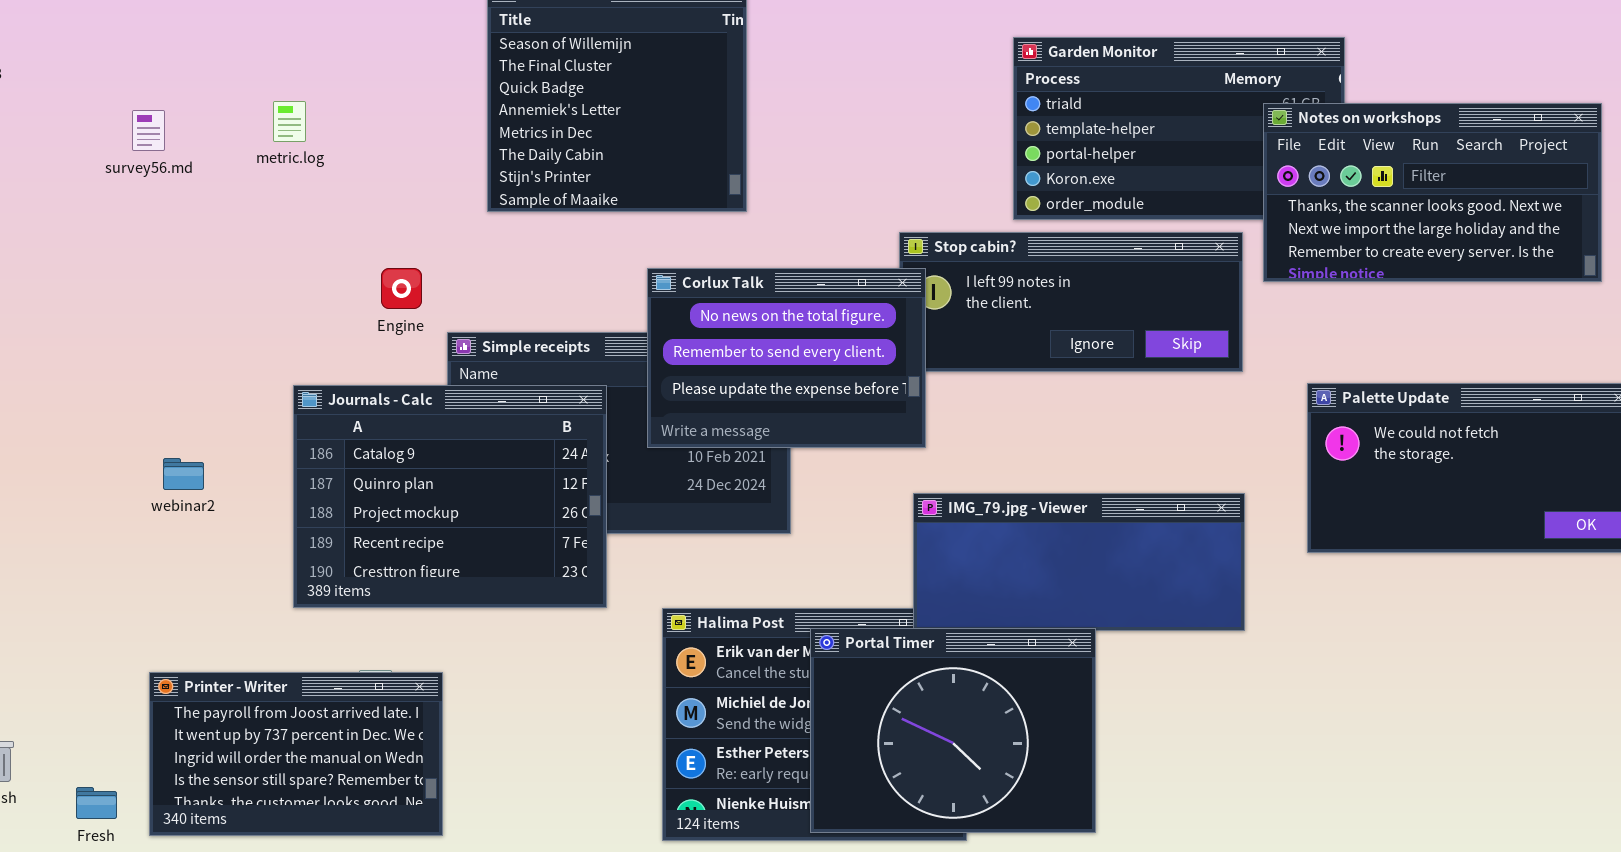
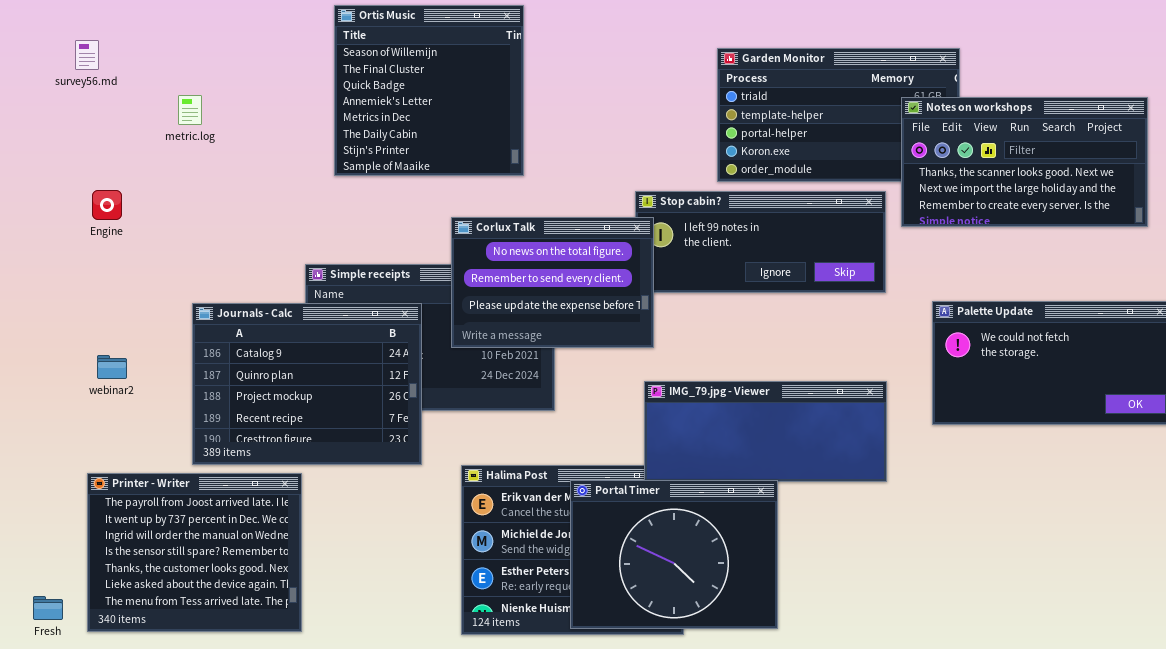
survey56.md: [132,110,165,151] -> [75,40,99,70], moved
Engine: [381,268,422,309] -> [92,190,122,220], moved
Printer - Writer: [149,672,443,836] -> [87,473,302,632], resized

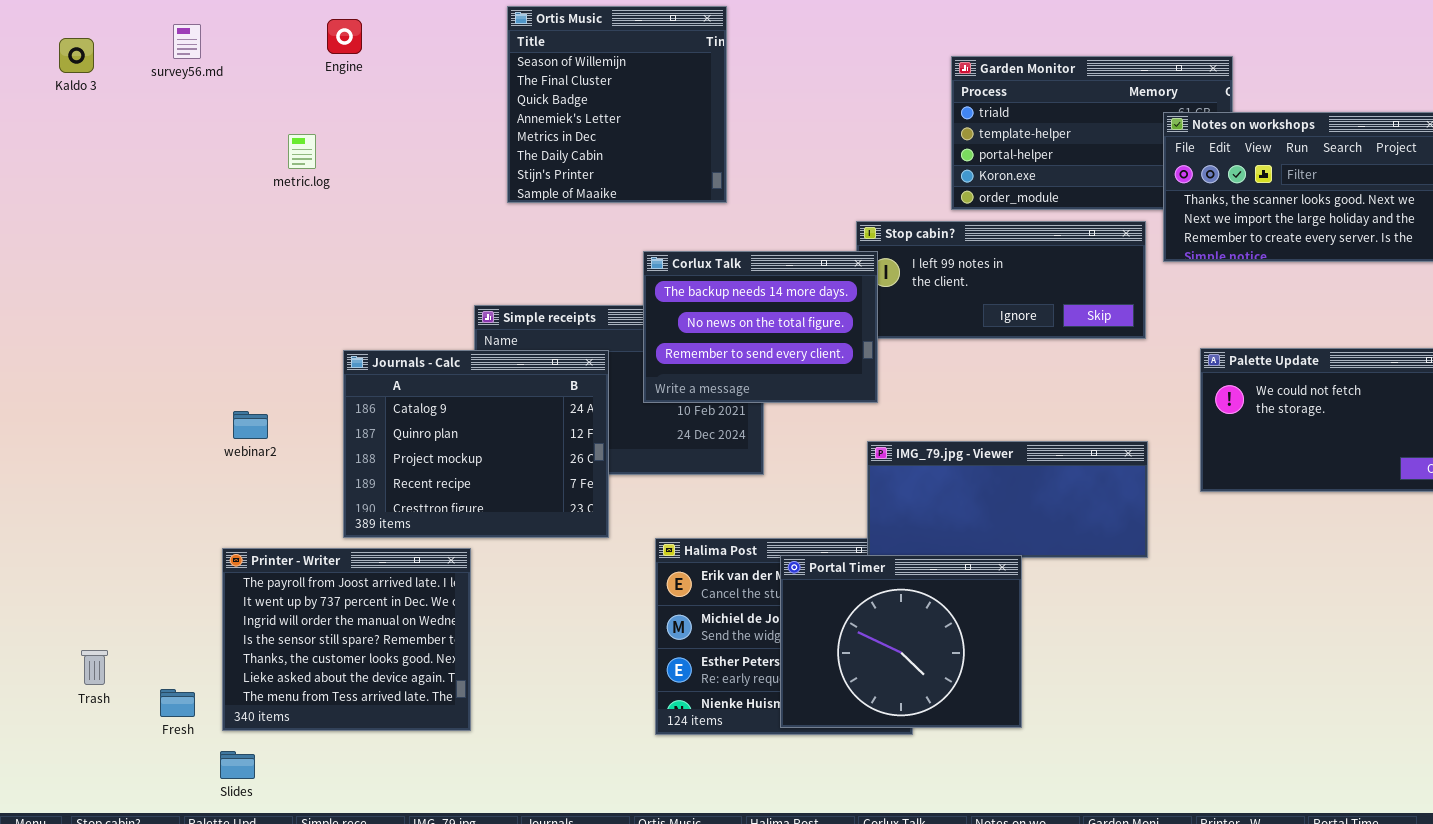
survey56.md: [75,40,99,70] -> [173,24,201,59], moved
metric.log: [178,95,202,125] -> [288,134,316,169], moved
Engine: [92,190,122,220] -> [327,19,362,54], moved
Corlux Talk: [451,217,654,348] -> [643,251,878,403], scrolled up 1 row

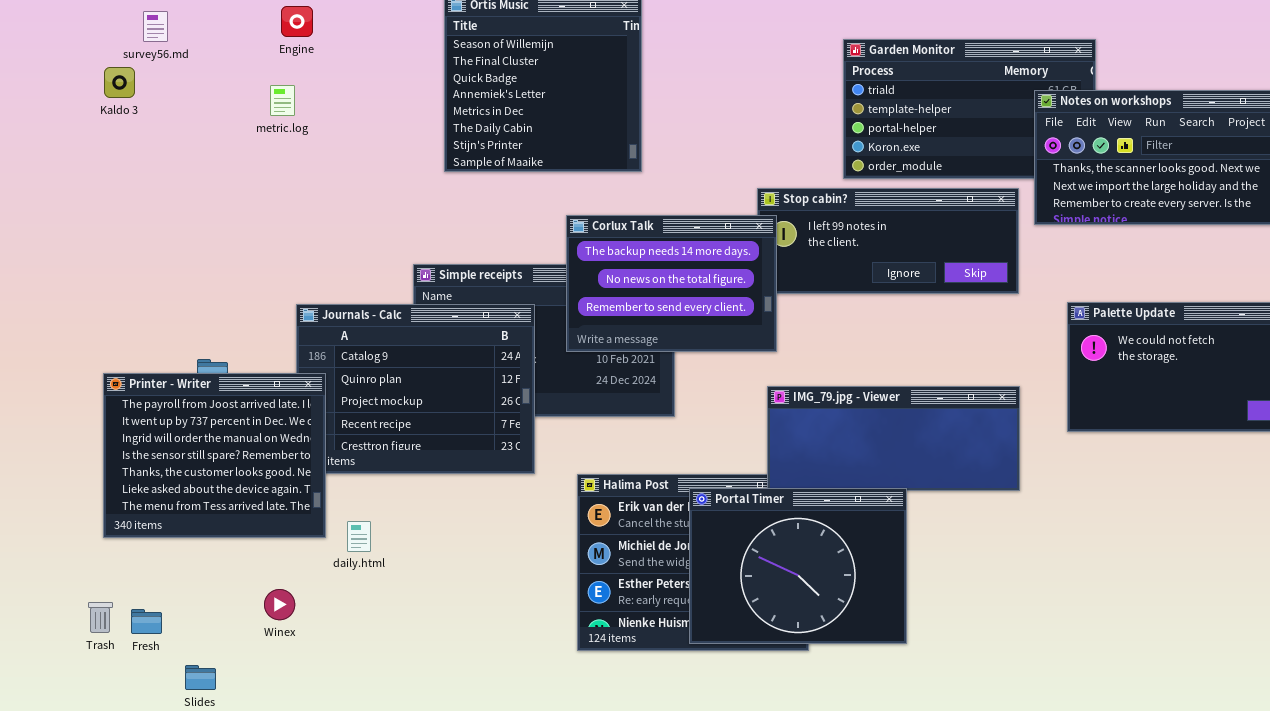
Kaldo 3: [59,38,94,73] -> [104,67,135,98], moved
metric.log: [288,134,316,169] -> [270,85,295,116], moved
Printer - Writer: [222,548,471,731] -> [103,373,326,538], moved
Trash: [81,650,108,685] -> [88,602,113,633], moved

